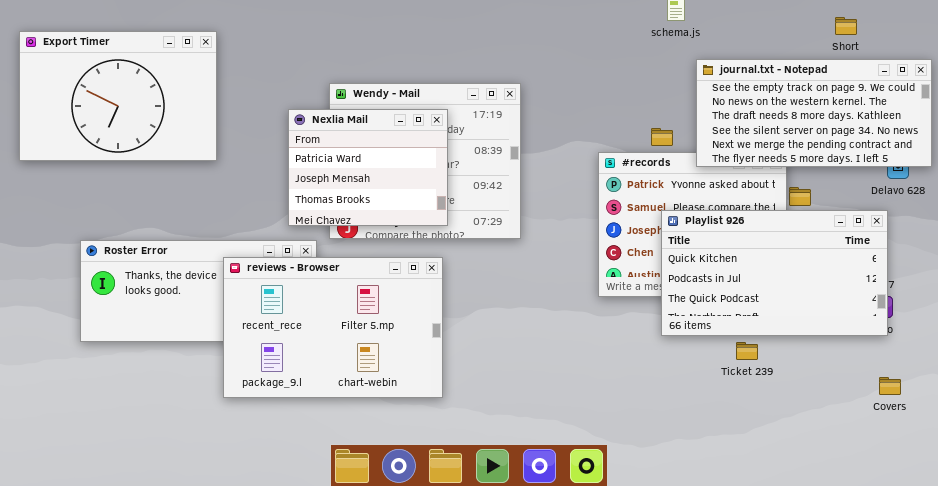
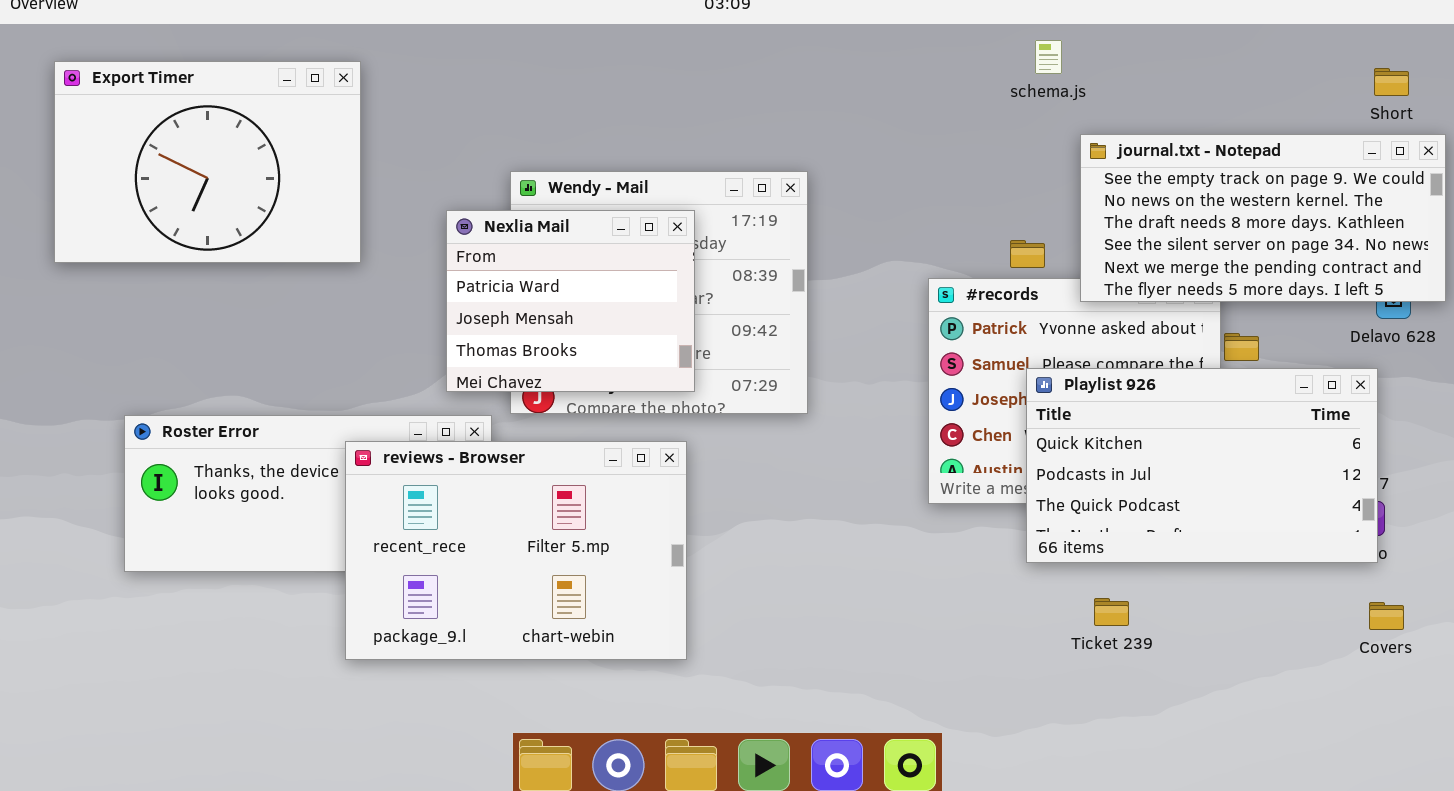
Short: [835,17,857,35] -> [1374,68,1409,96], moved
Export Timer: [19,31,217,161] -> [54,61,361,263], moved
Ticket 239: [736,342,758,360] -> [1094,598,1129,626], moved
Covers: [879,377,901,395] -> [1369,602,1404,630], moved

